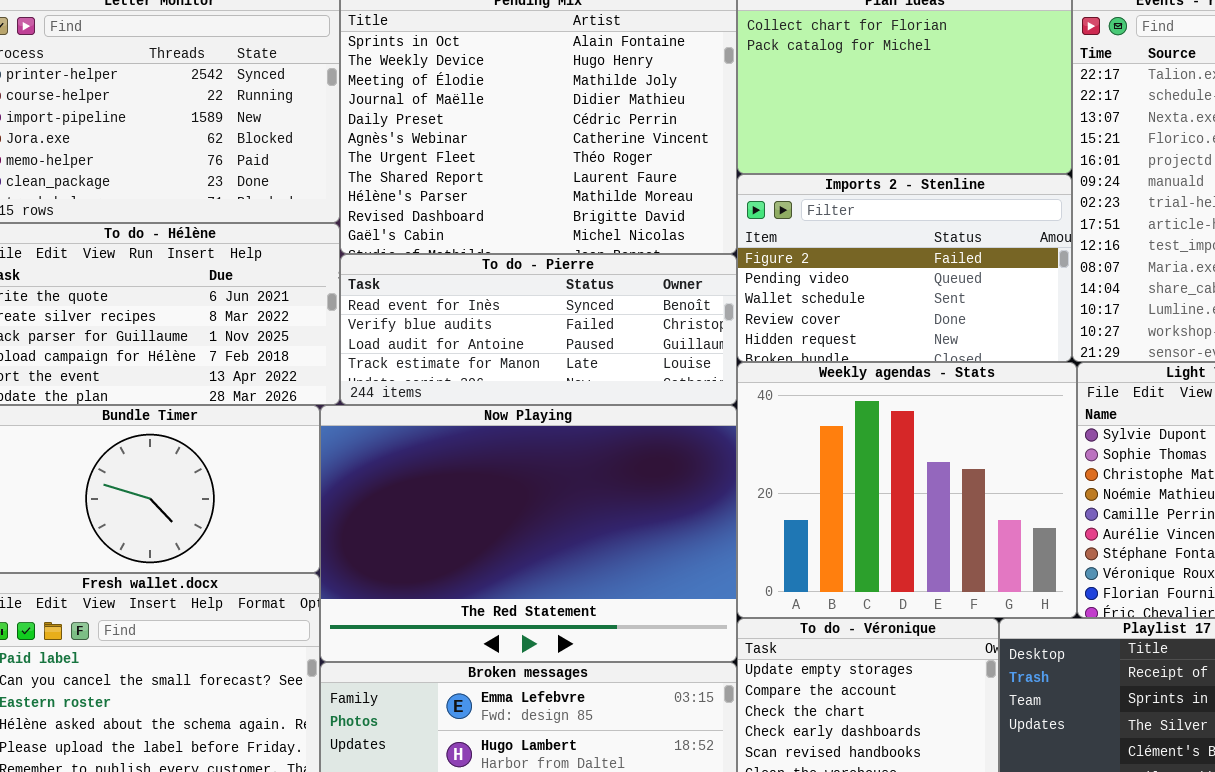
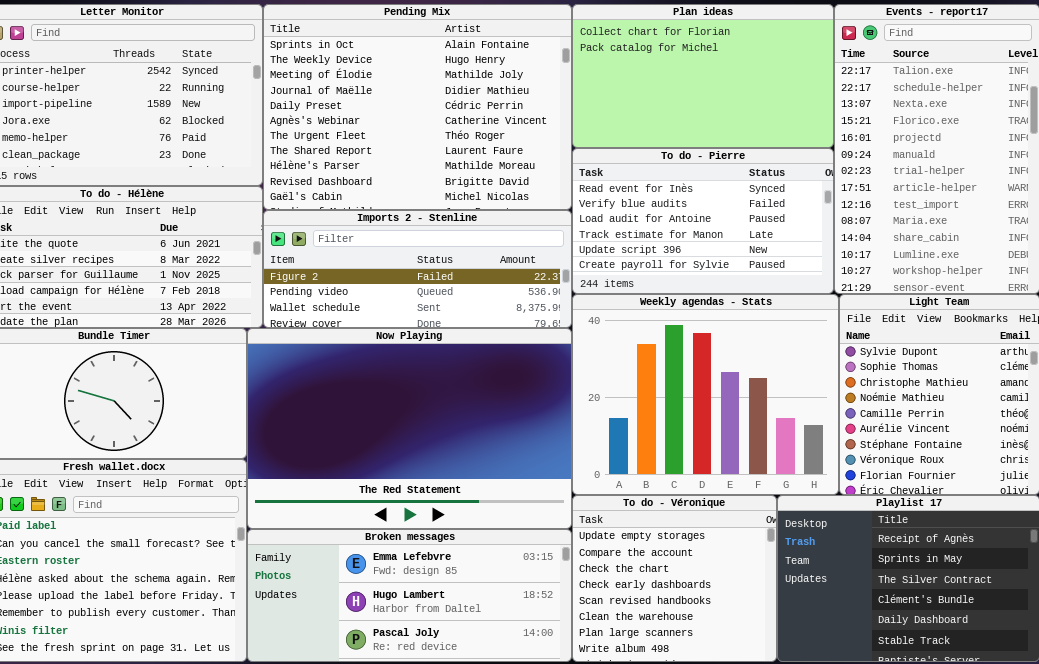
Imports 2 - Stenline: [737,174,1072,362] -> [263,210,572,328], moved, resized
To do - Pierre: [340,254,737,405] -> [572,148,834,294], moved, resized

